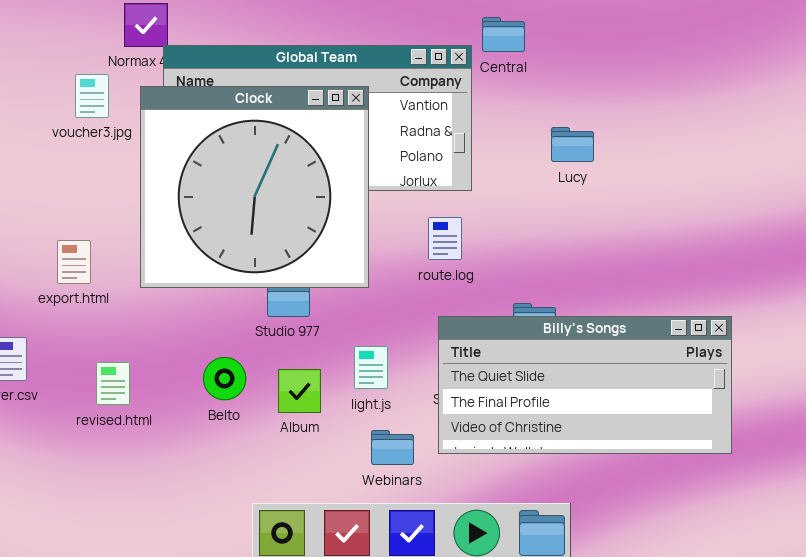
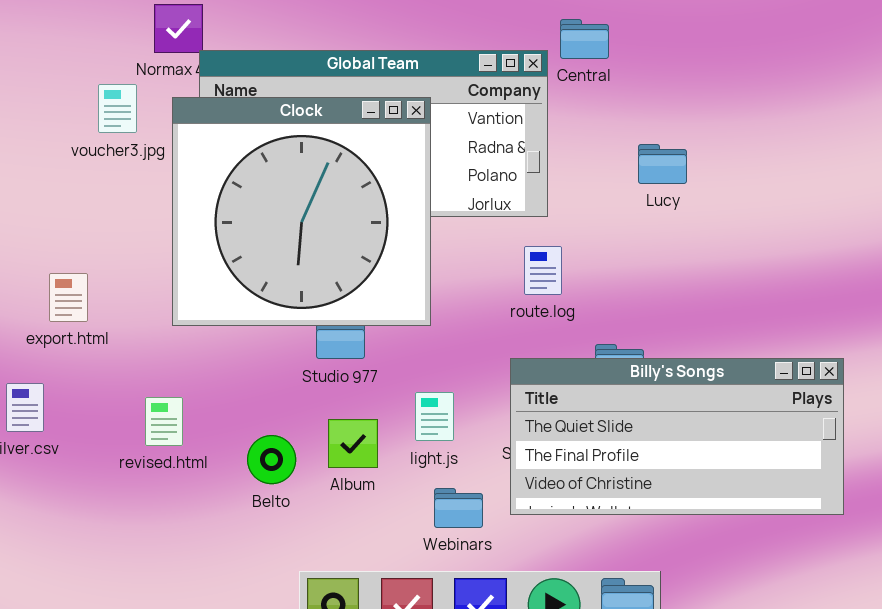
route.log: [428,217,462,260] -> [524,246,562,295], moved
export.html: [57,240,91,284] -> [49,273,88,322], moved
Belto: [203,357,246,400] -> [247,435,296,484], moved
revised.html: [96,362,130,405] -> [145,397,183,446], moved

